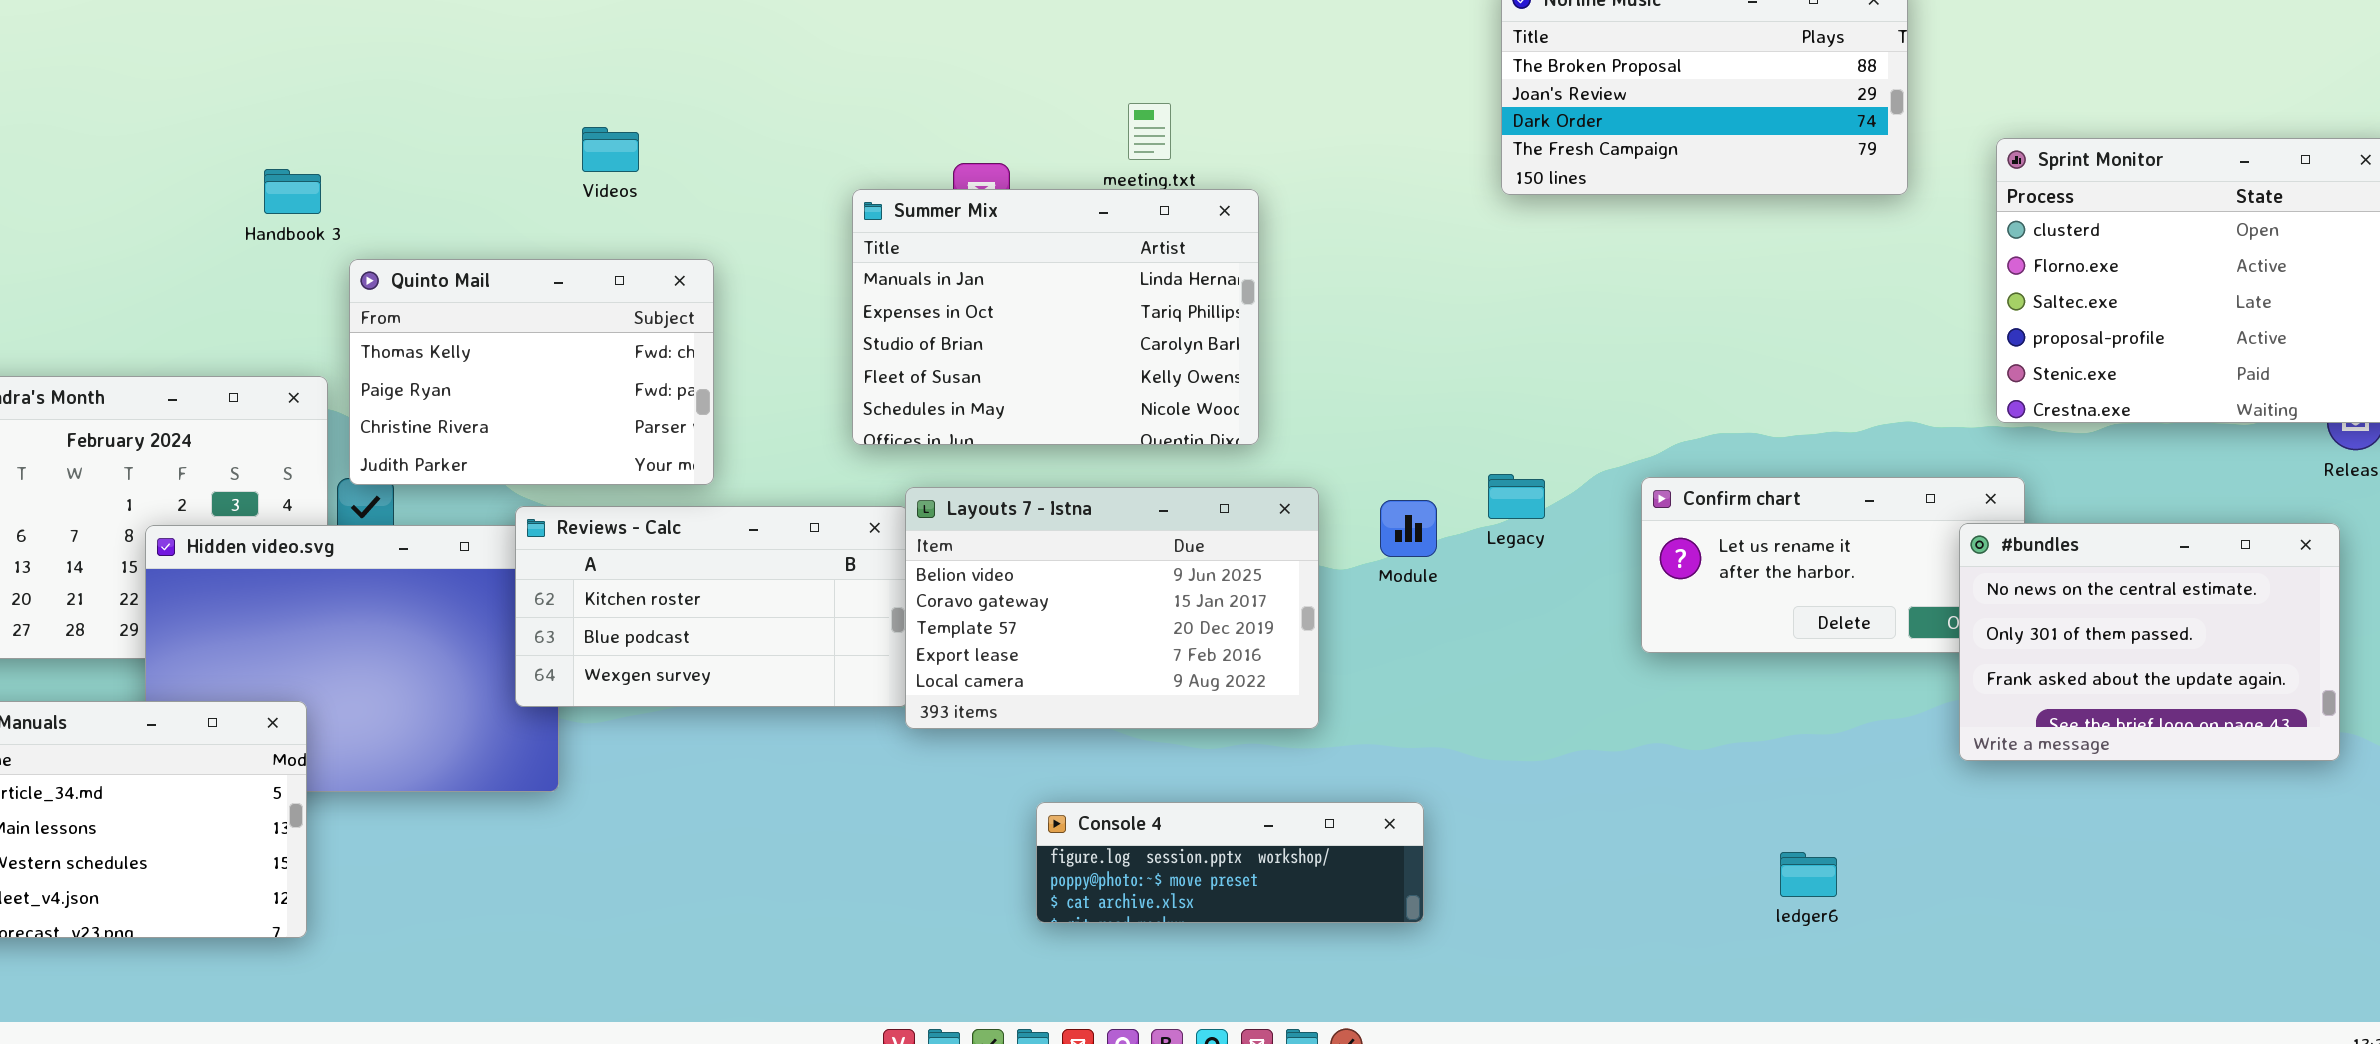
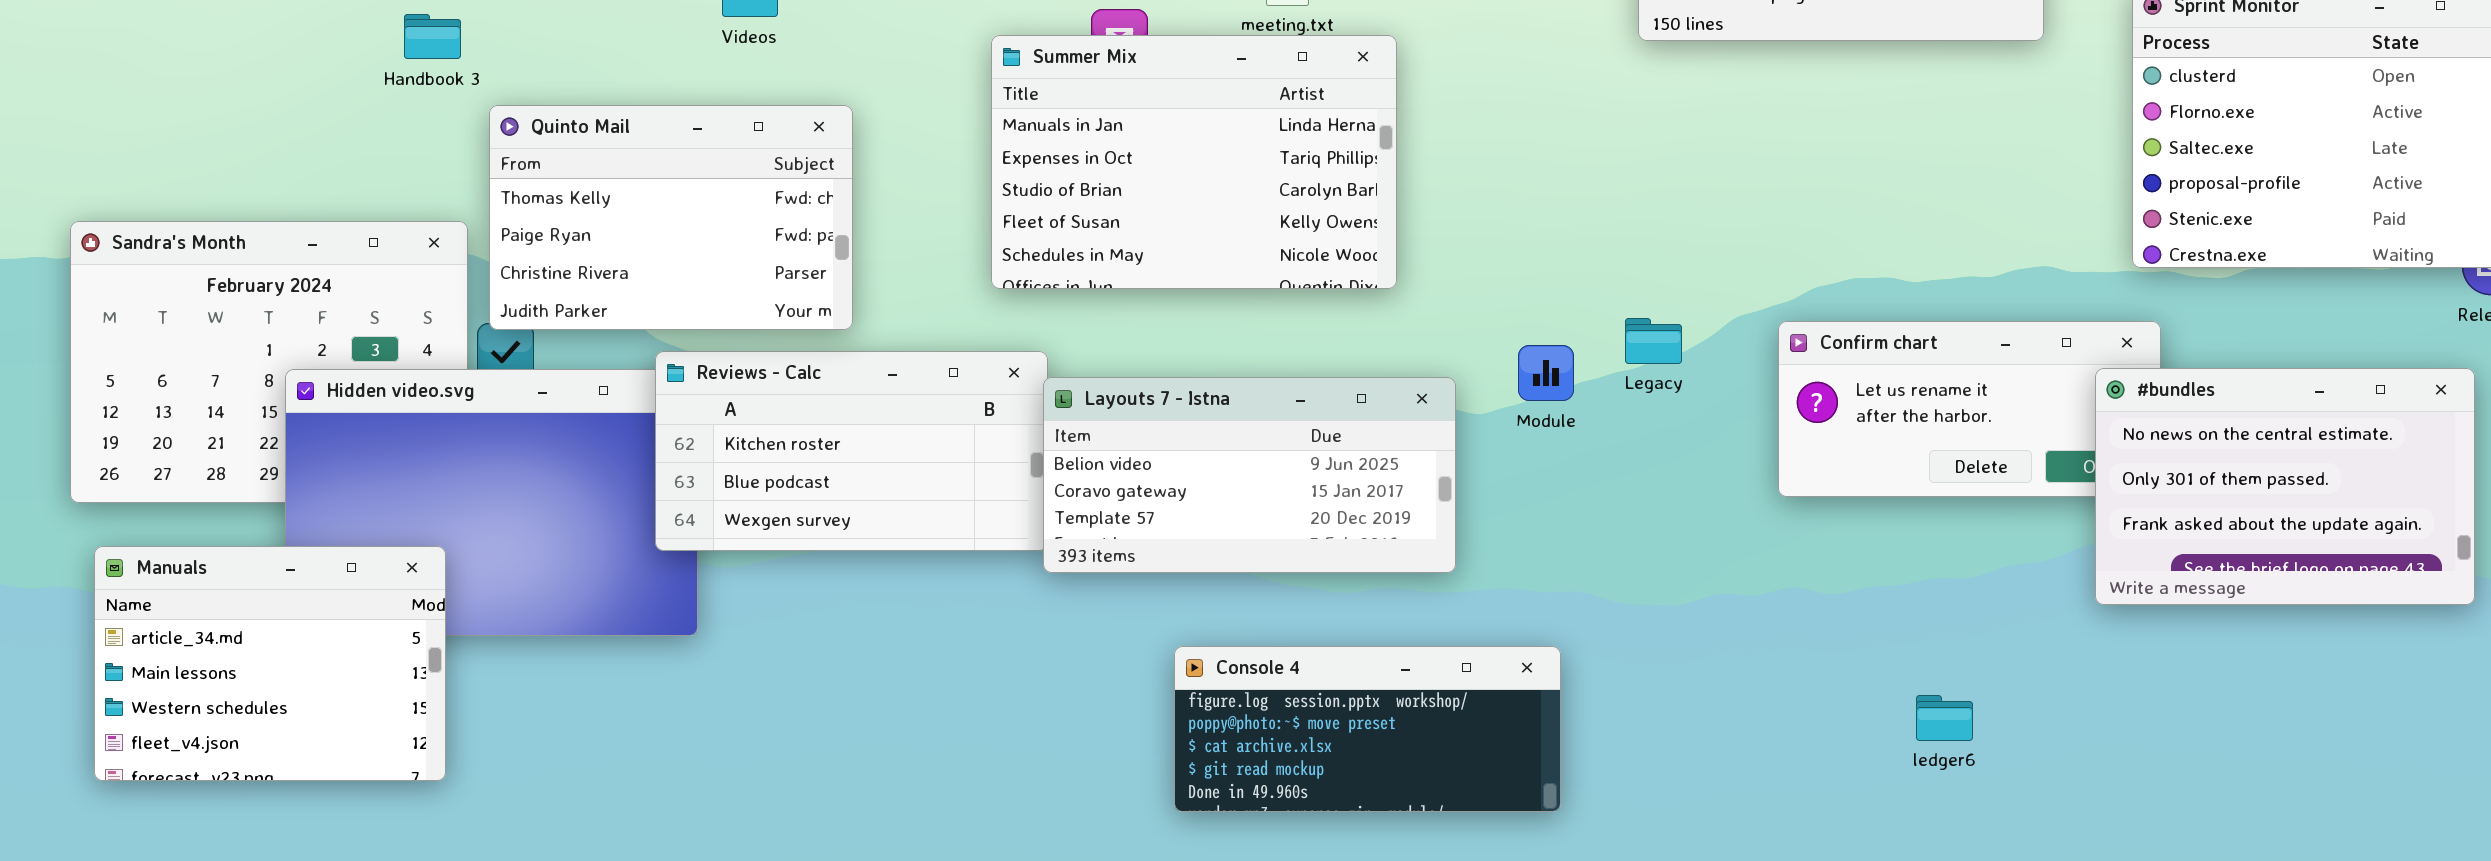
Layouts 7 - Istna: [905,487,1319,729] -> [1043,377,1456,573], resized
Console 4: [1036,802,1424,923] -> [1174,646,1561,812], resized

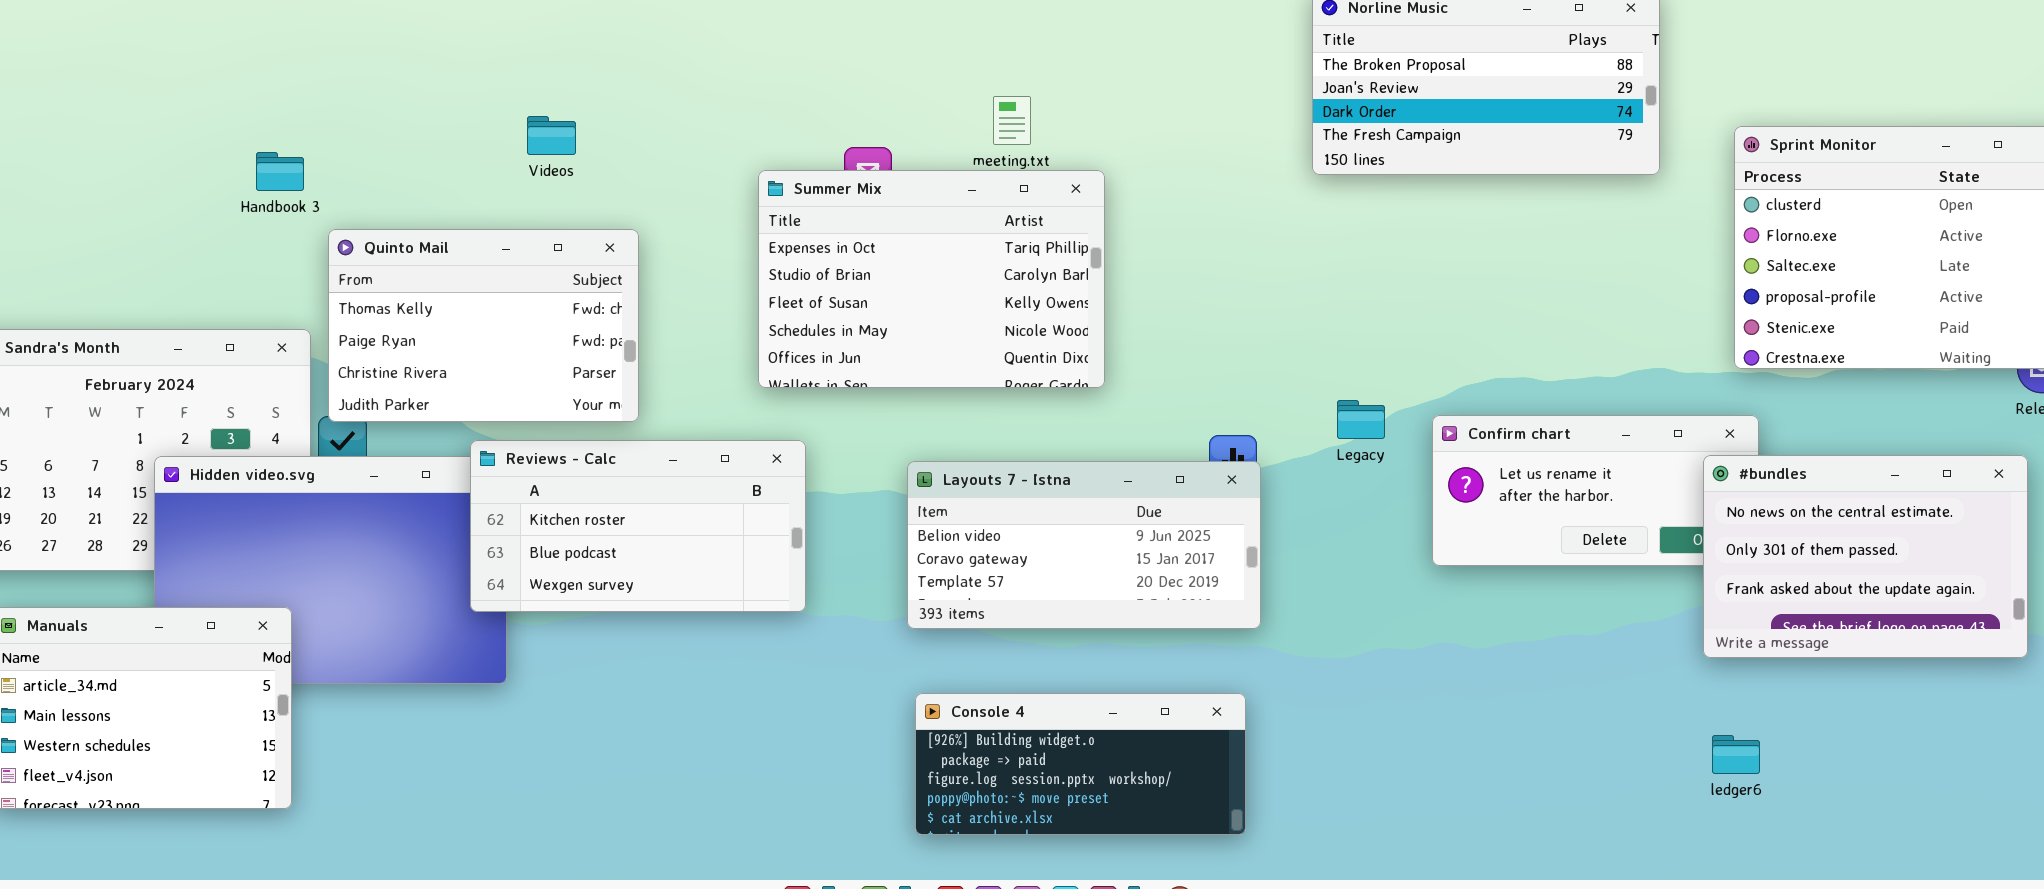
Summer Mix: [991,35,1397,289] -> [758,170,1105,388], scrolled down 1 row
Legacy: [1625,318,1682,364] -> [1337,400,1385,439], moved
Layouts 7 - Istna: [1043,377,1456,573] -> [907,461,1261,629], moved
Console 4: [1174,646,1561,812] -> [915,693,1246,835], scrolled up 2 rows
ledger6: [1916,695,1973,741] -> [1712,735,1760,774], moved

